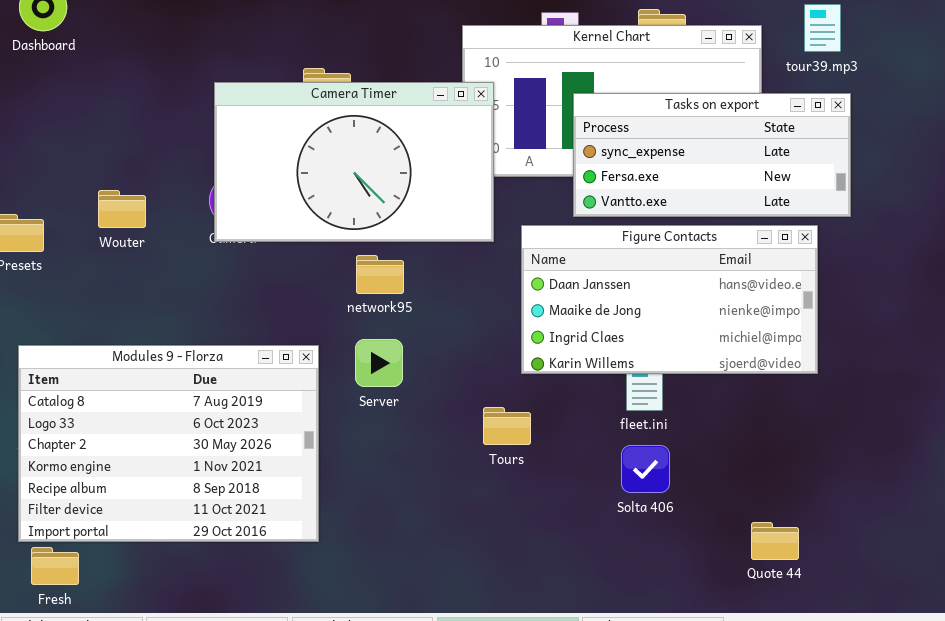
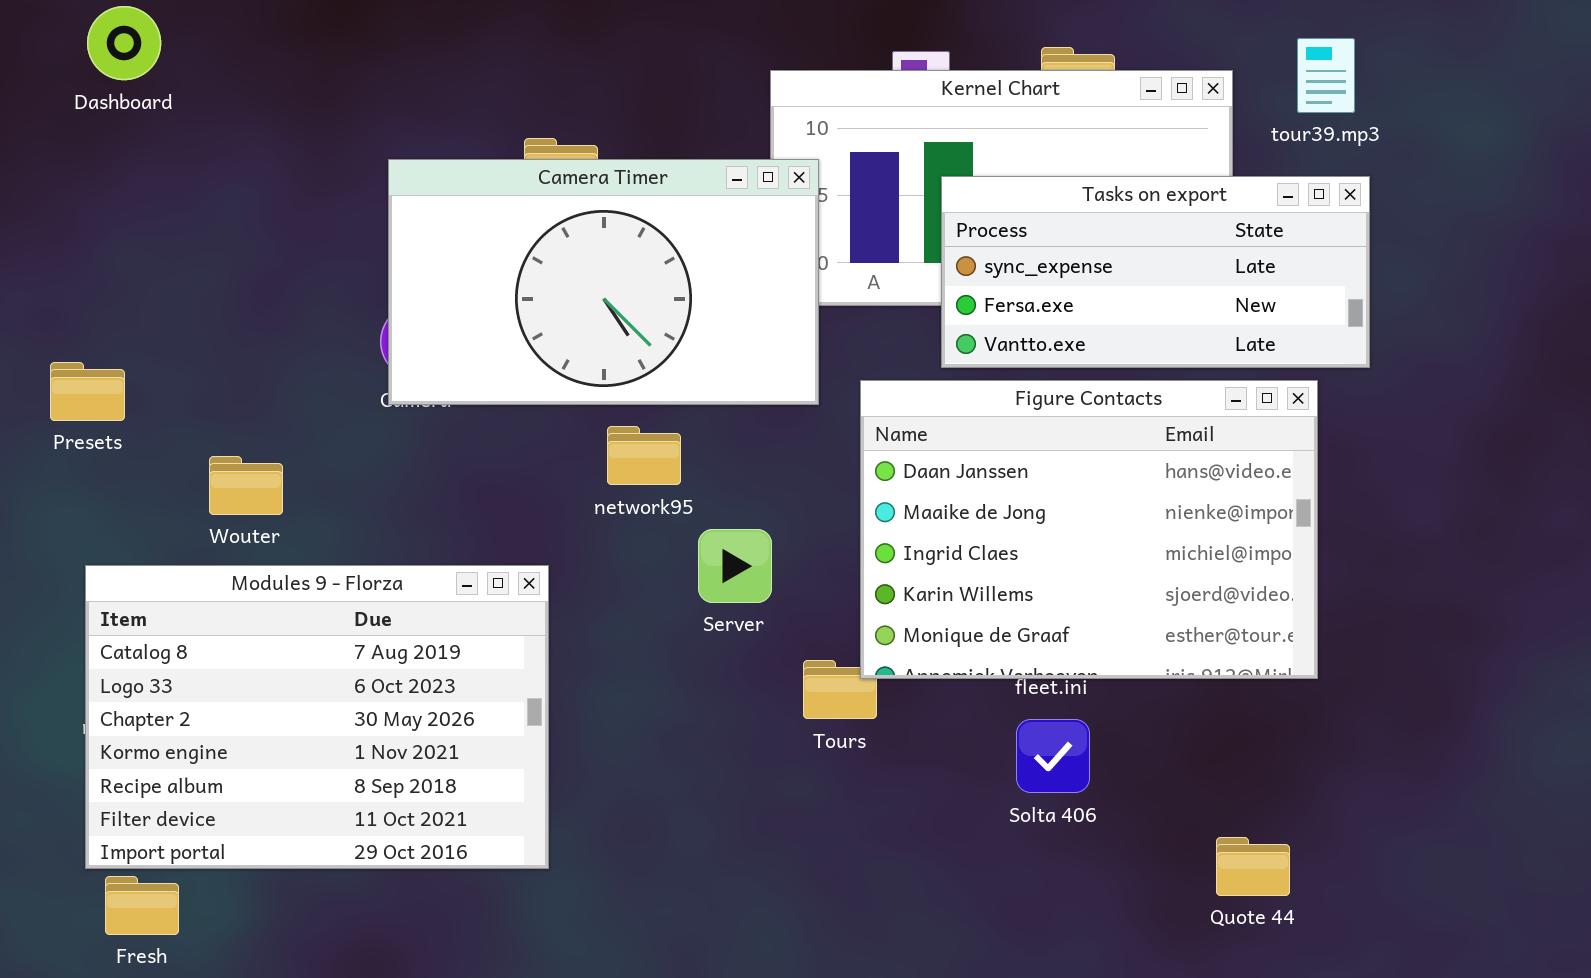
Wouter: [98,190,146,228] -> [209,456,283,515], moved
Figure Contacts: [521,225,818,374] -> [860,380,1318,679], resized
Server: [355,339,403,387] -> [698,529,772,603], moved

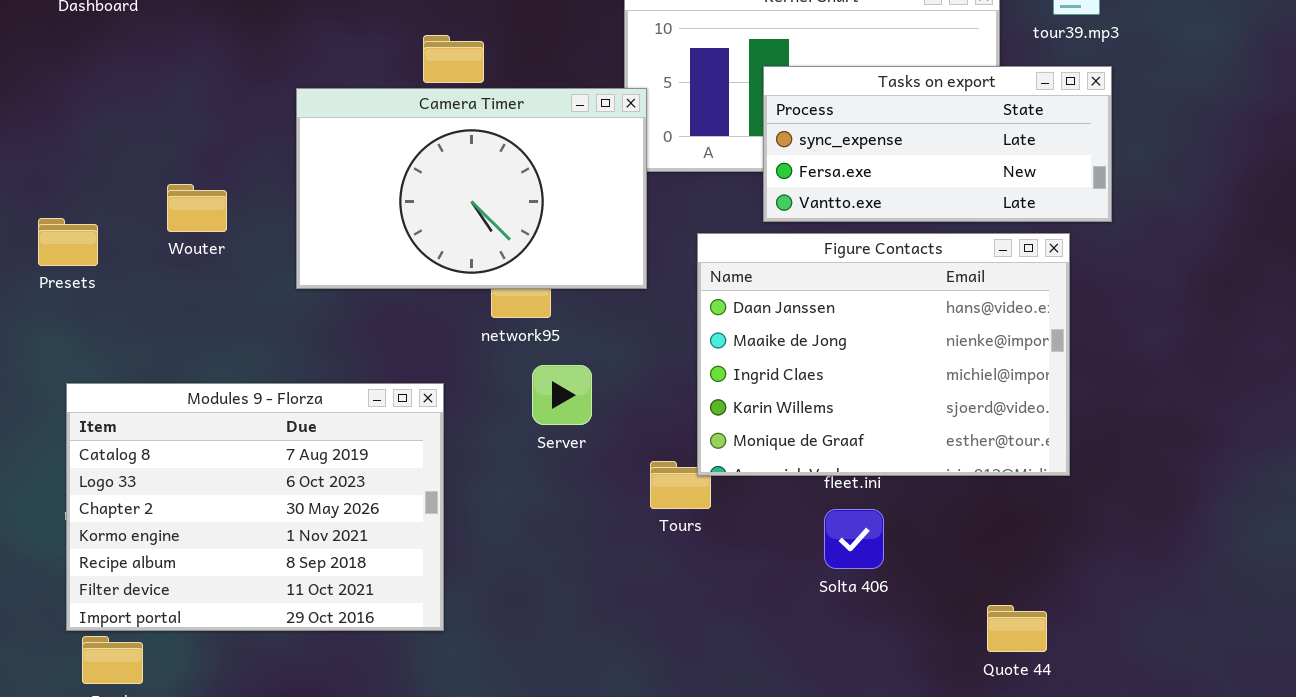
Camera Timer: [388,159,819,405] -> [296,88,647,289], moved
Wouter: [209,456,283,515] -> [167,184,227,232], moved
Server: [698,529,772,603] -> [532,365,592,425], moved

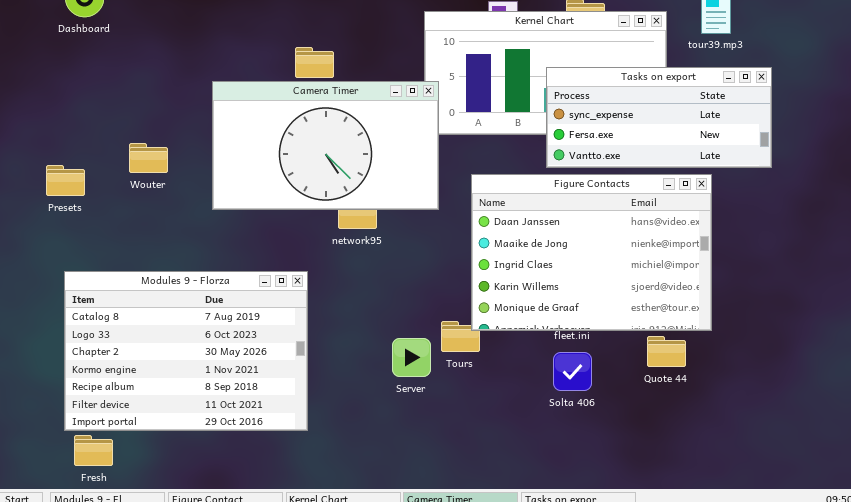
Tasks on export: [763,66,1112,222] -> [546,67,772,168], moved
Server: [532,365,592,425] -> [392,338,431,377], moved
Quote 44: [987,605,1047,652] -> [647,336,686,367], moved

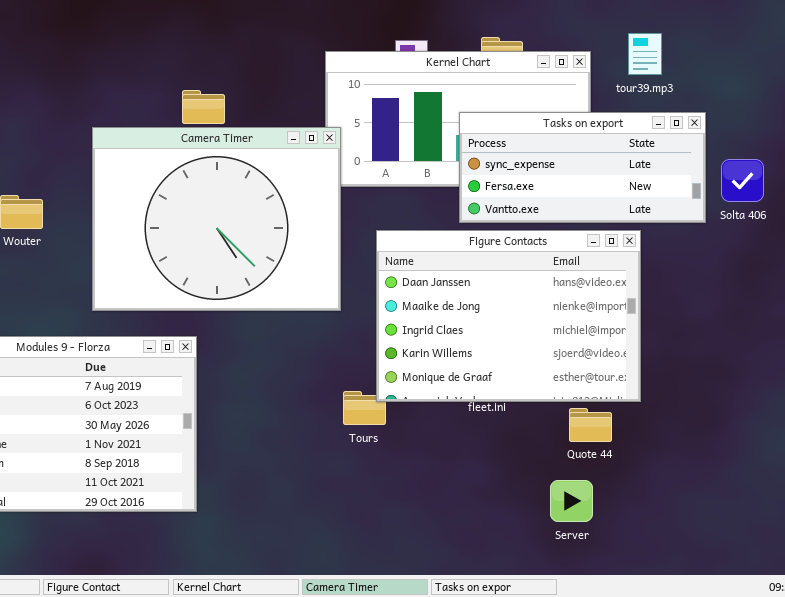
Camera Timer: [212,81,439,210] -> [92,127,341,311], resized
Server: [392,338,431,377] -> [550,480,593,522], moved
Solta 406: [553,352,592,391] -> [721,159,764,202], moved

